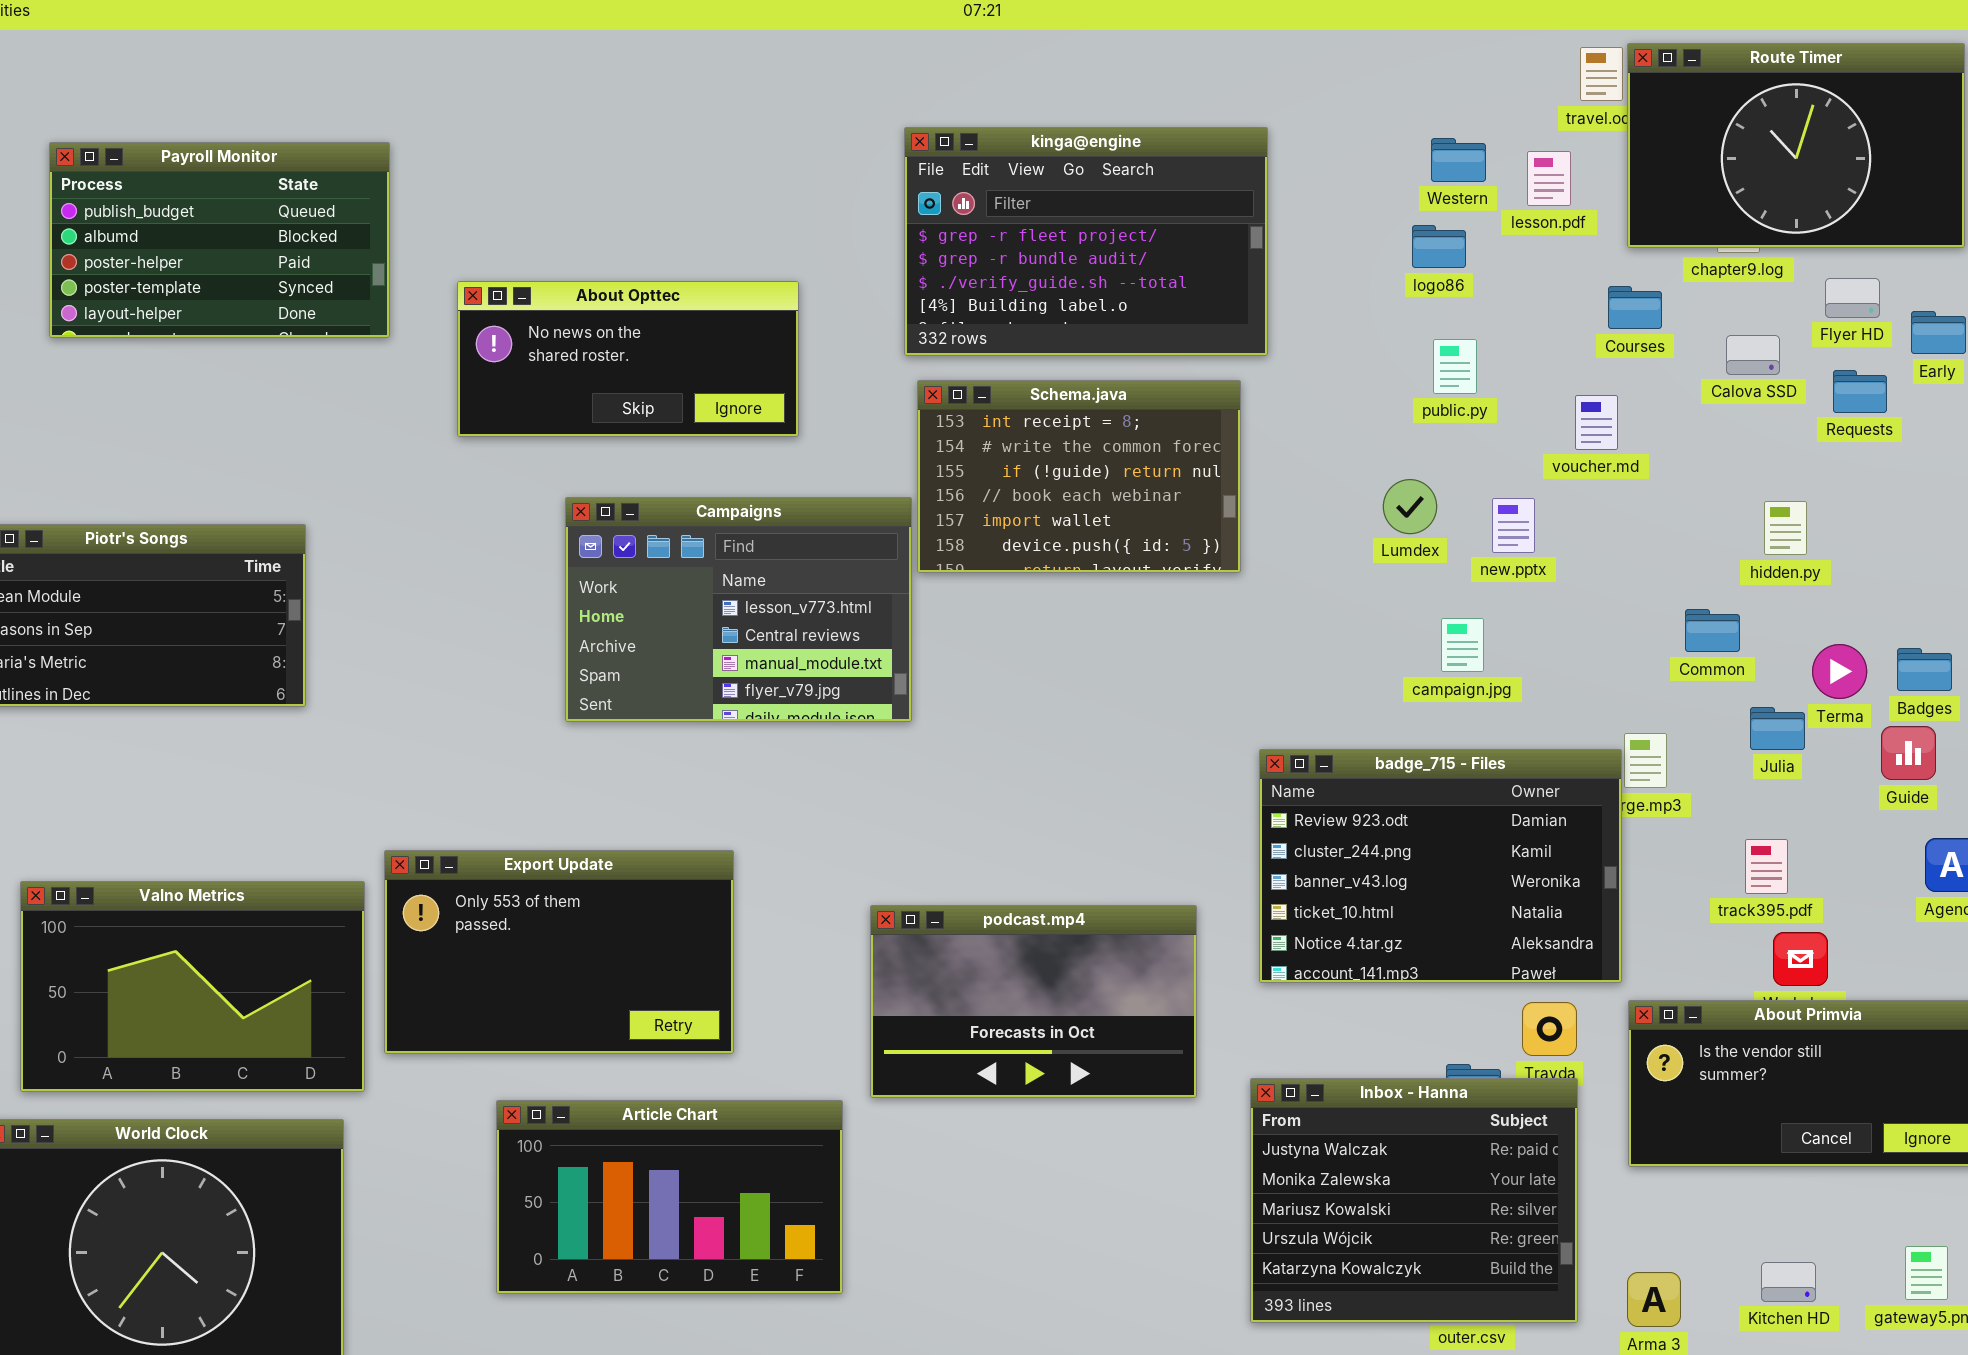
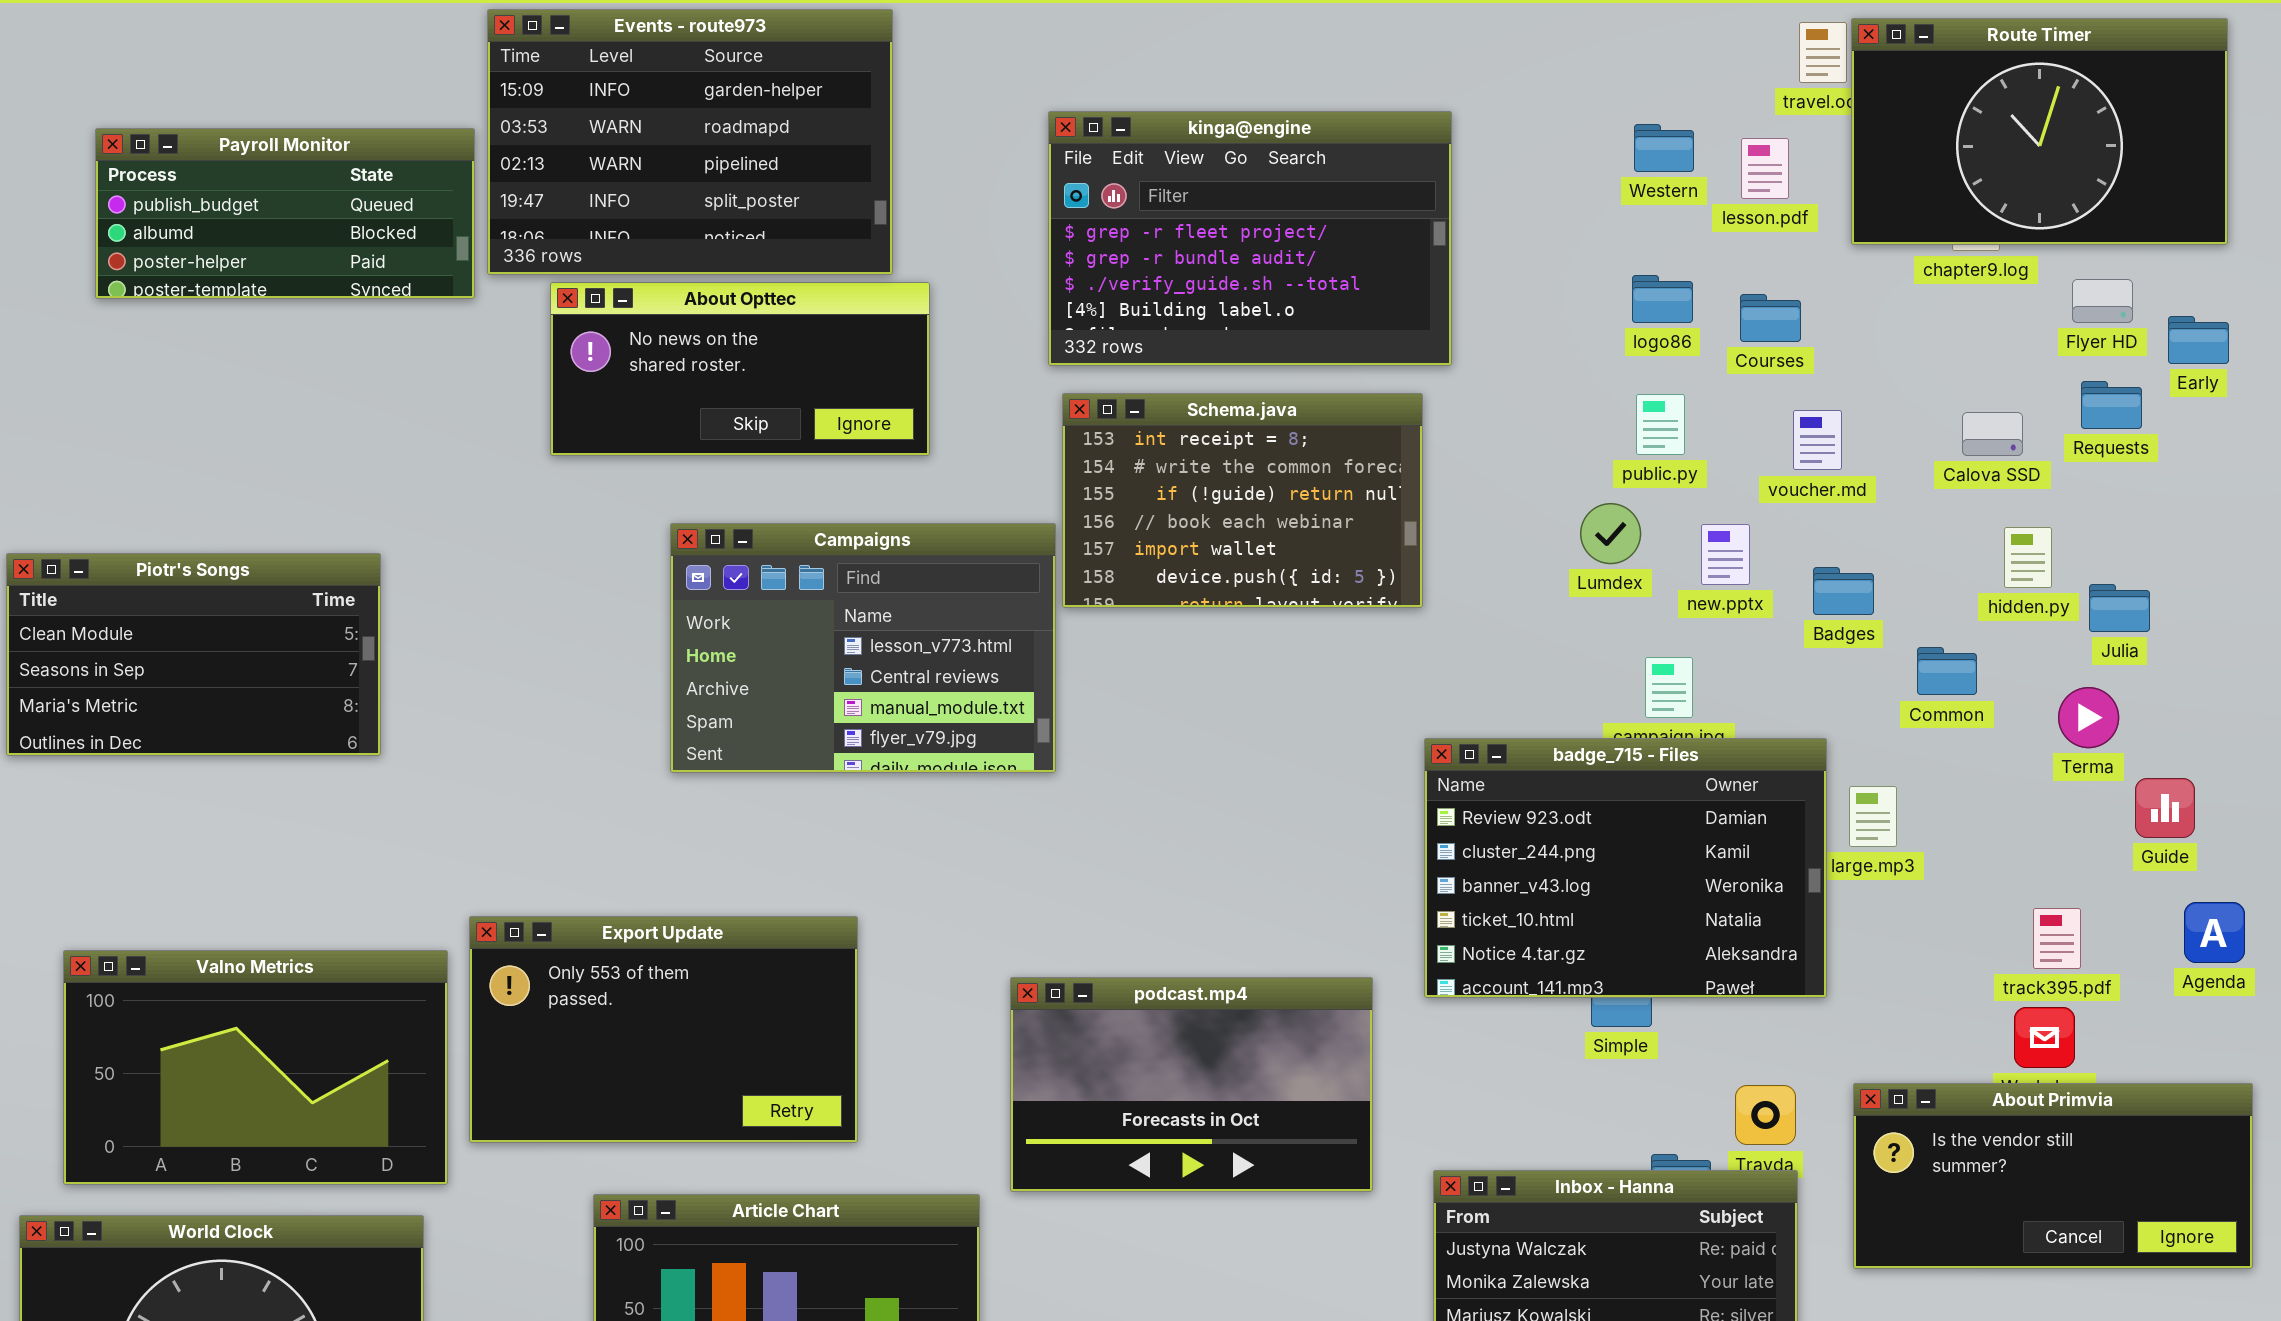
Events - route973: none -> [487,9,893,275], opened
Payroll Monitor: [49,142,390,338] -> [95,128,475,299], resized
logo86: [1412,225,1466,268] -> [1632,275,1693,323], moved
Courses: [1608,286,1662,329] -> [1740,294,1801,342], moved
Calova SSD: [1726,335,1780,375] -> [1962,412,2023,456], moved
public.py: [1433,339,1477,394] -> [1636,394,1685,455], moved
Badges: [1897,648,1952,691] -> [1813,567,1874,615], moved
Julia: [1750,707,1805,750] -> [2089,584,2150,632], moved
badge_715 - Files: [1259,749,1622,983] -> [1424,738,1827,998], moved
track395.pdf: [1745,839,1788,894] -> [2033,908,2081,969], moved

